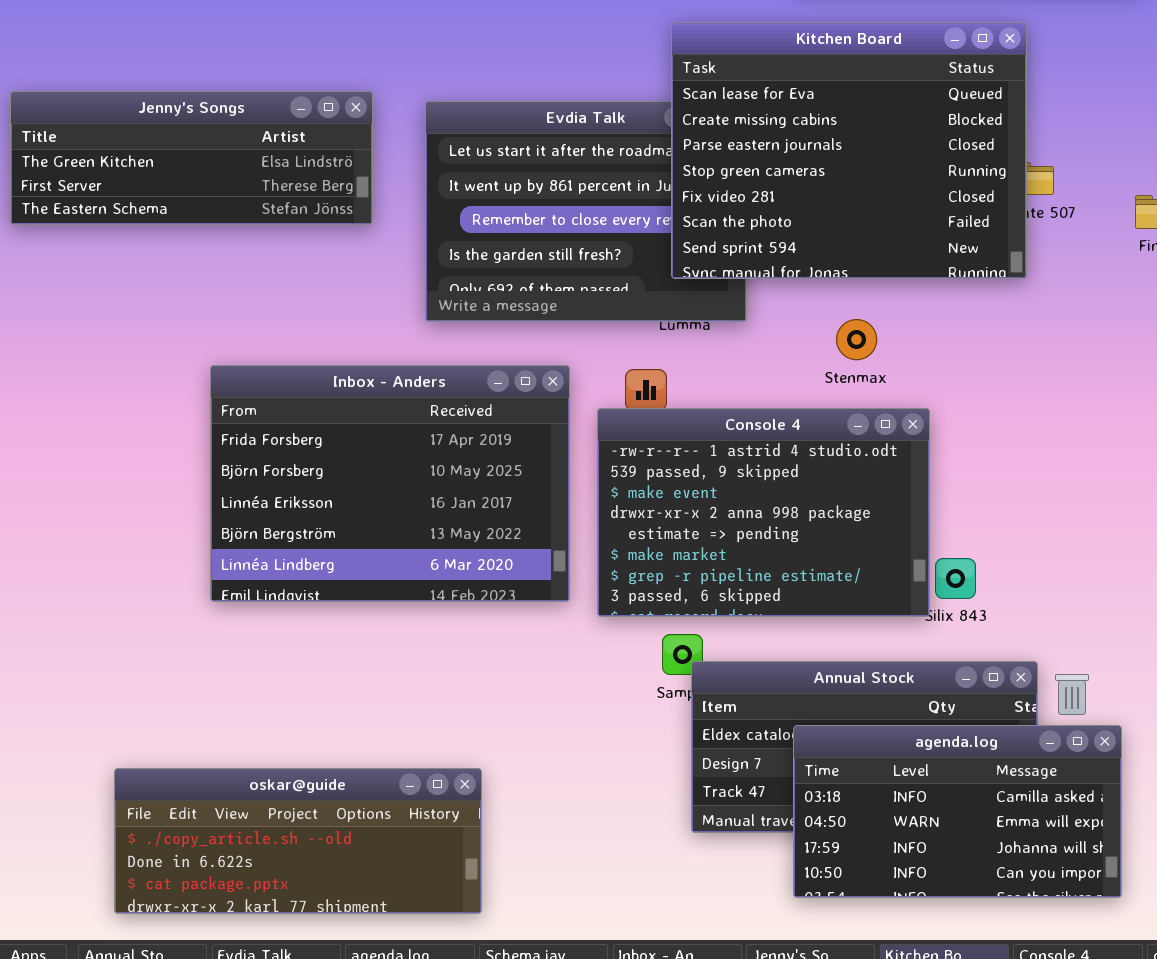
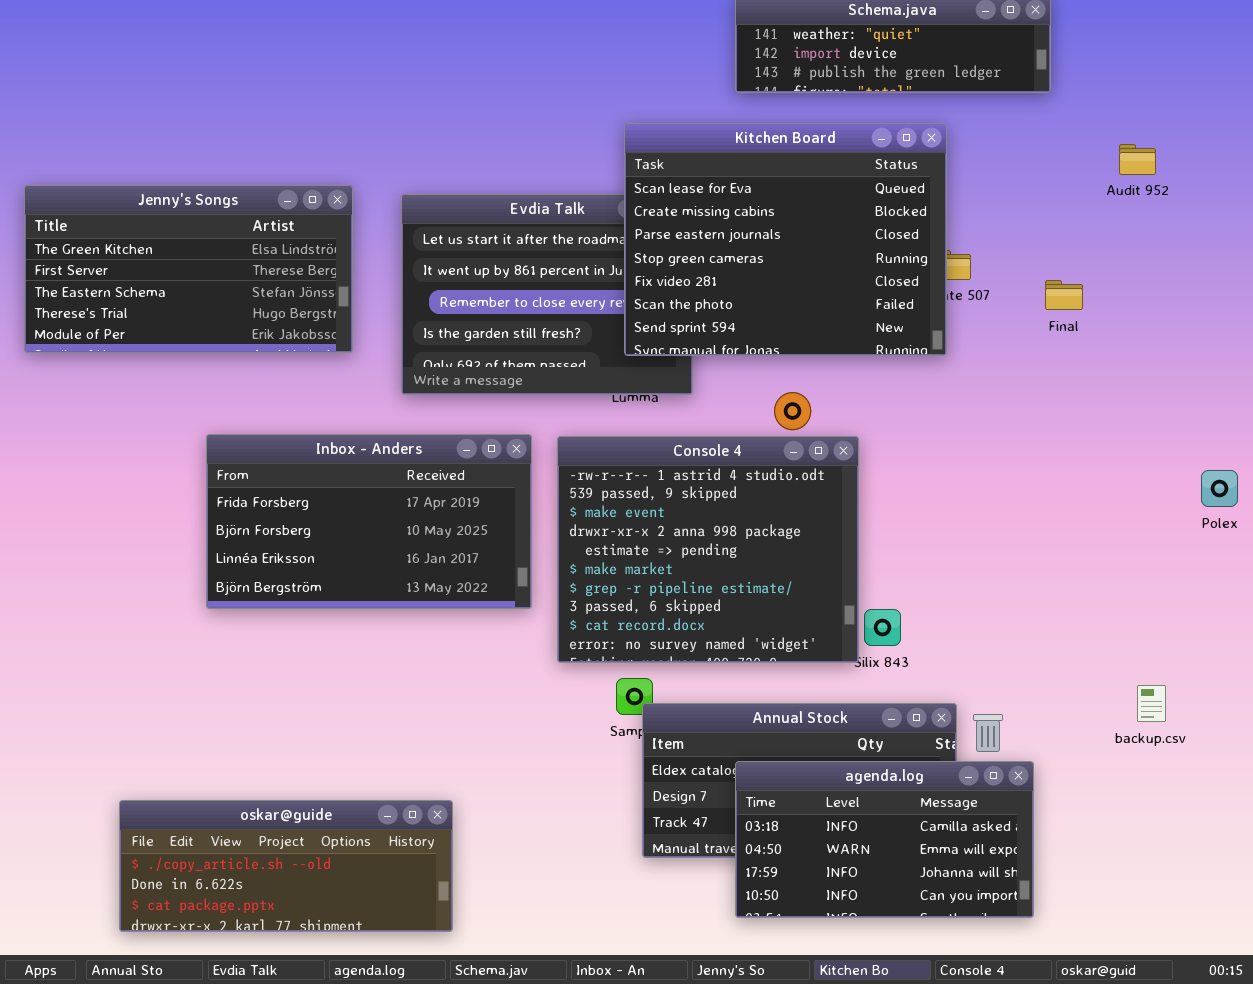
Jenny's Songs: [10,91,373,225] -> [24,185,353,353], resized
Inbox - Anders: [210,365,570,602] -> [206,434,532,609], resized
Console 4: [597,408,930,617] -> [557,436,859,663], resized

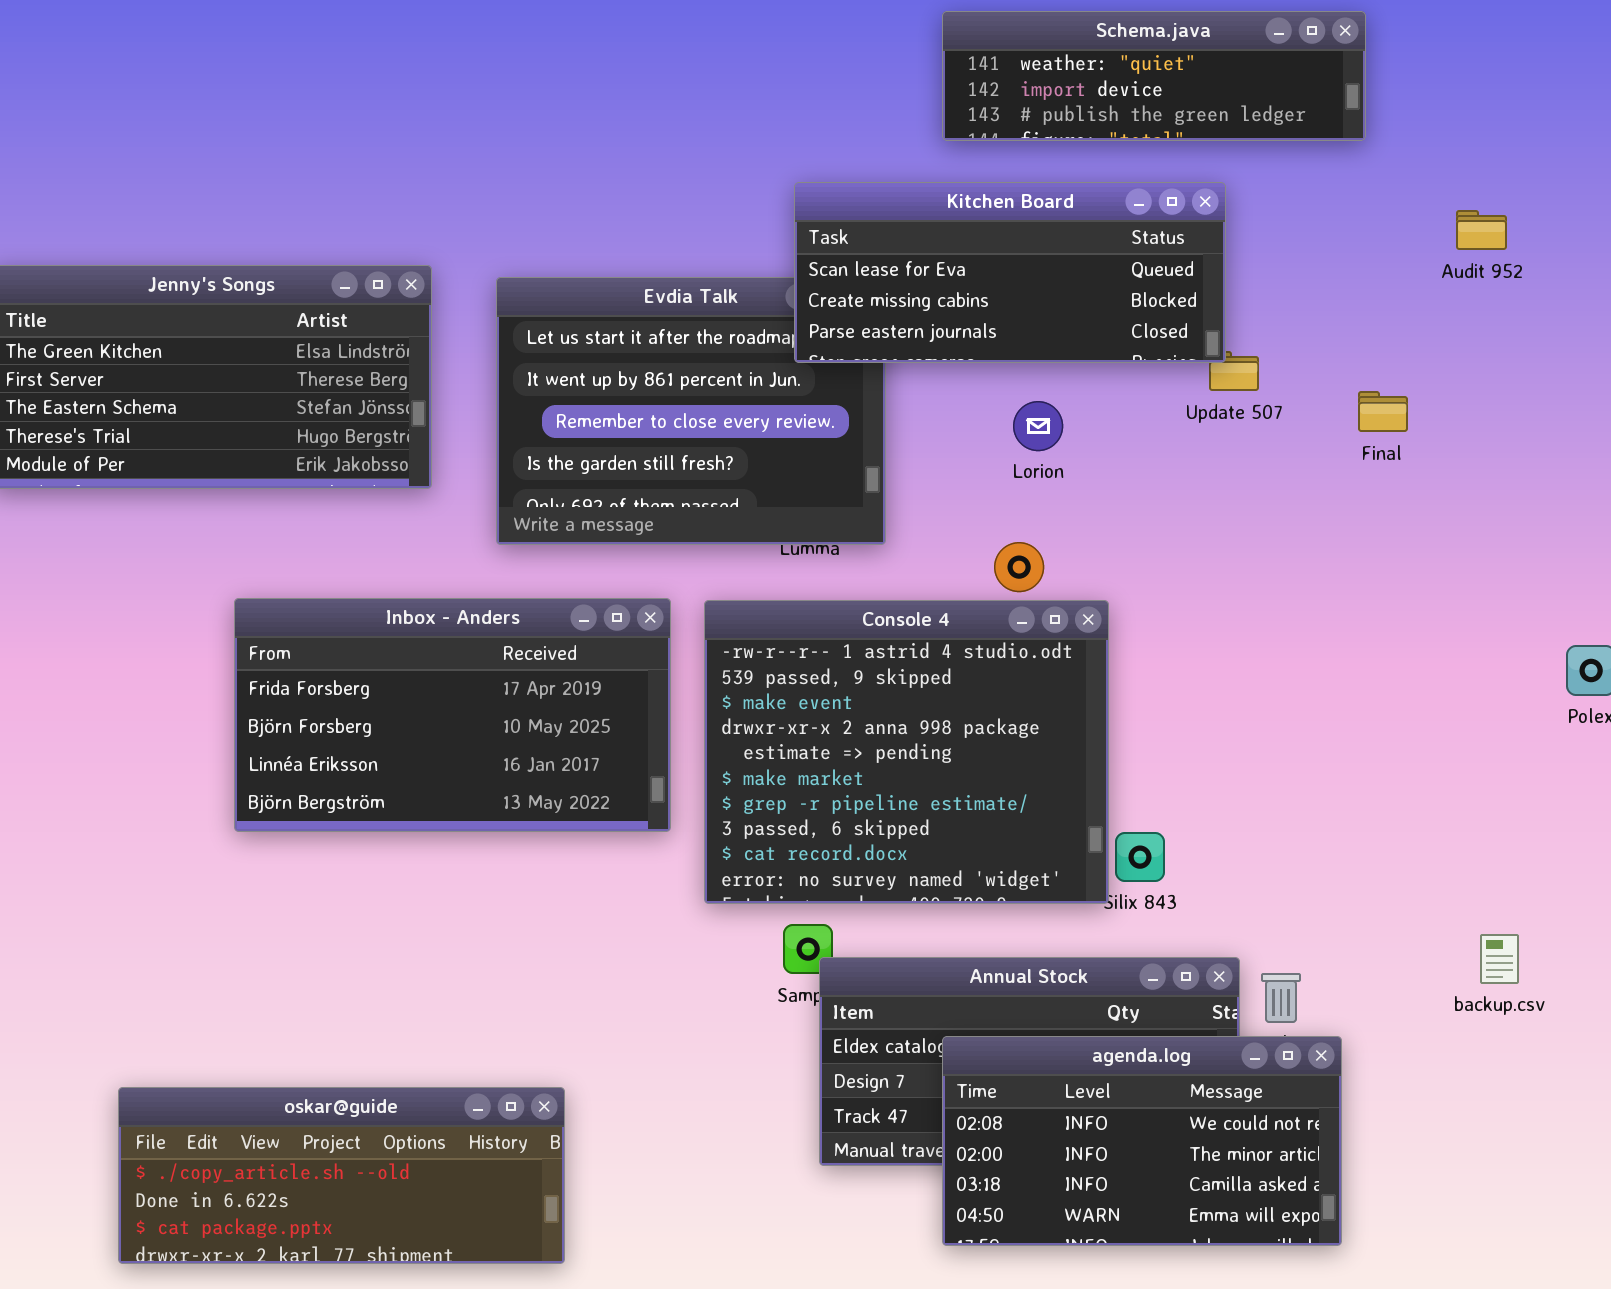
Kitchen Board: [624,123,947,356] -> [794,182,1226,363], resized
agenda.log: [735,761,1034,918] -> [942,1036,1342,1246], scrolled up 2 rows

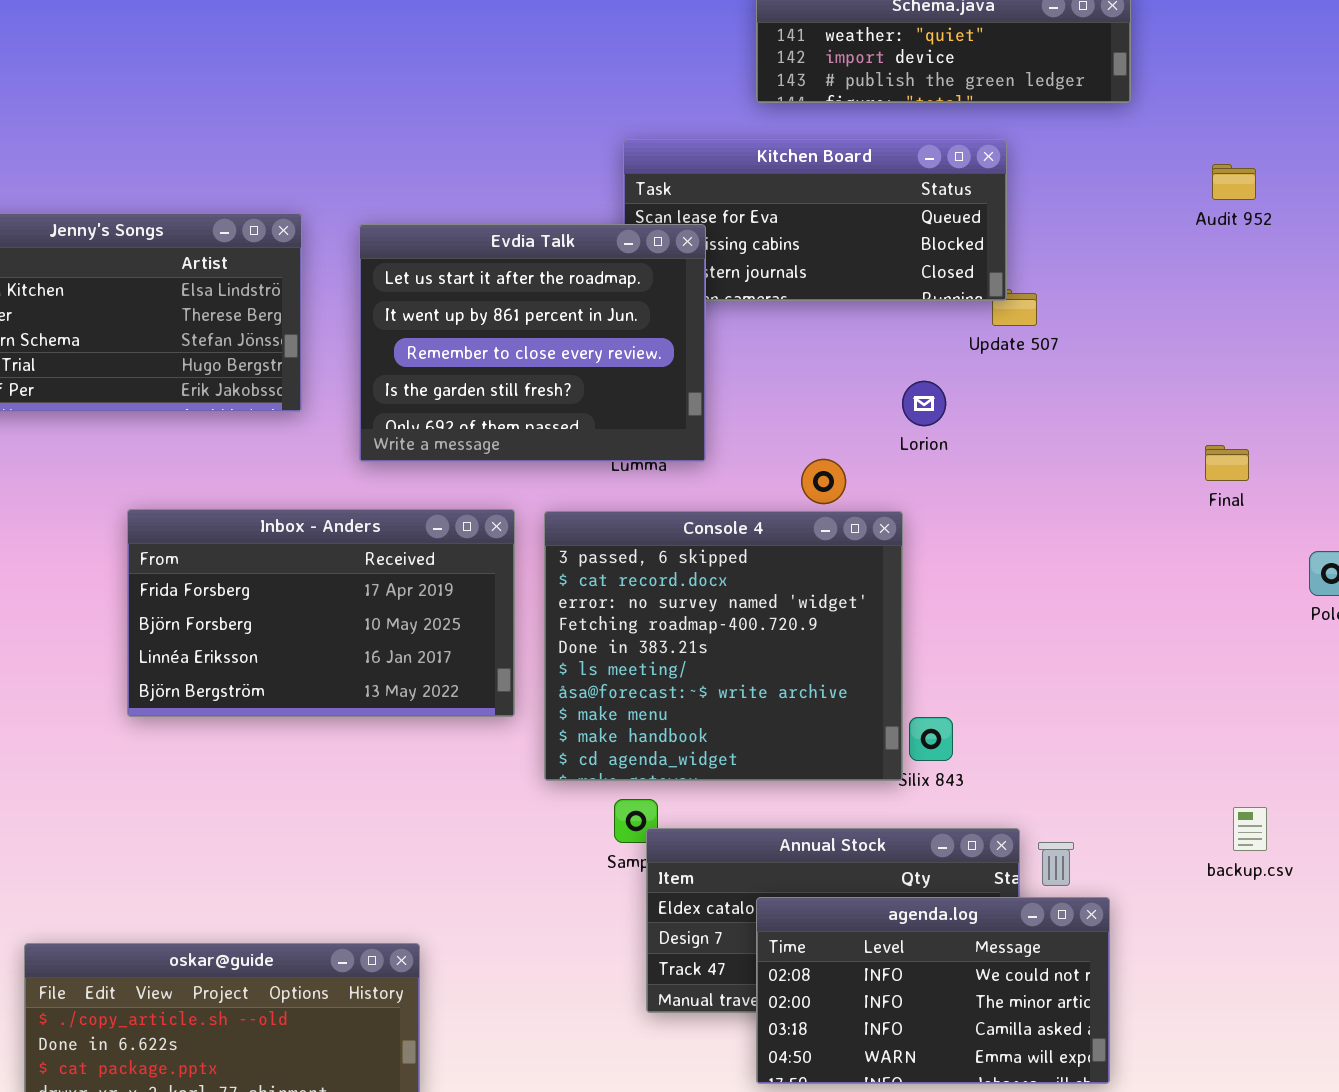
Evdia Talk: [496,277,886,545] -> [359,224,706,462], raised
Final: [1358,391,1408,432] -> [1205,445,1249,481], moved
Lorion: [1013,401,1063,451] -> [902,381,946,426], moved
Console 4: [704,600,1109,904] -> [544,511,903,781], scrolled down 7 rows

